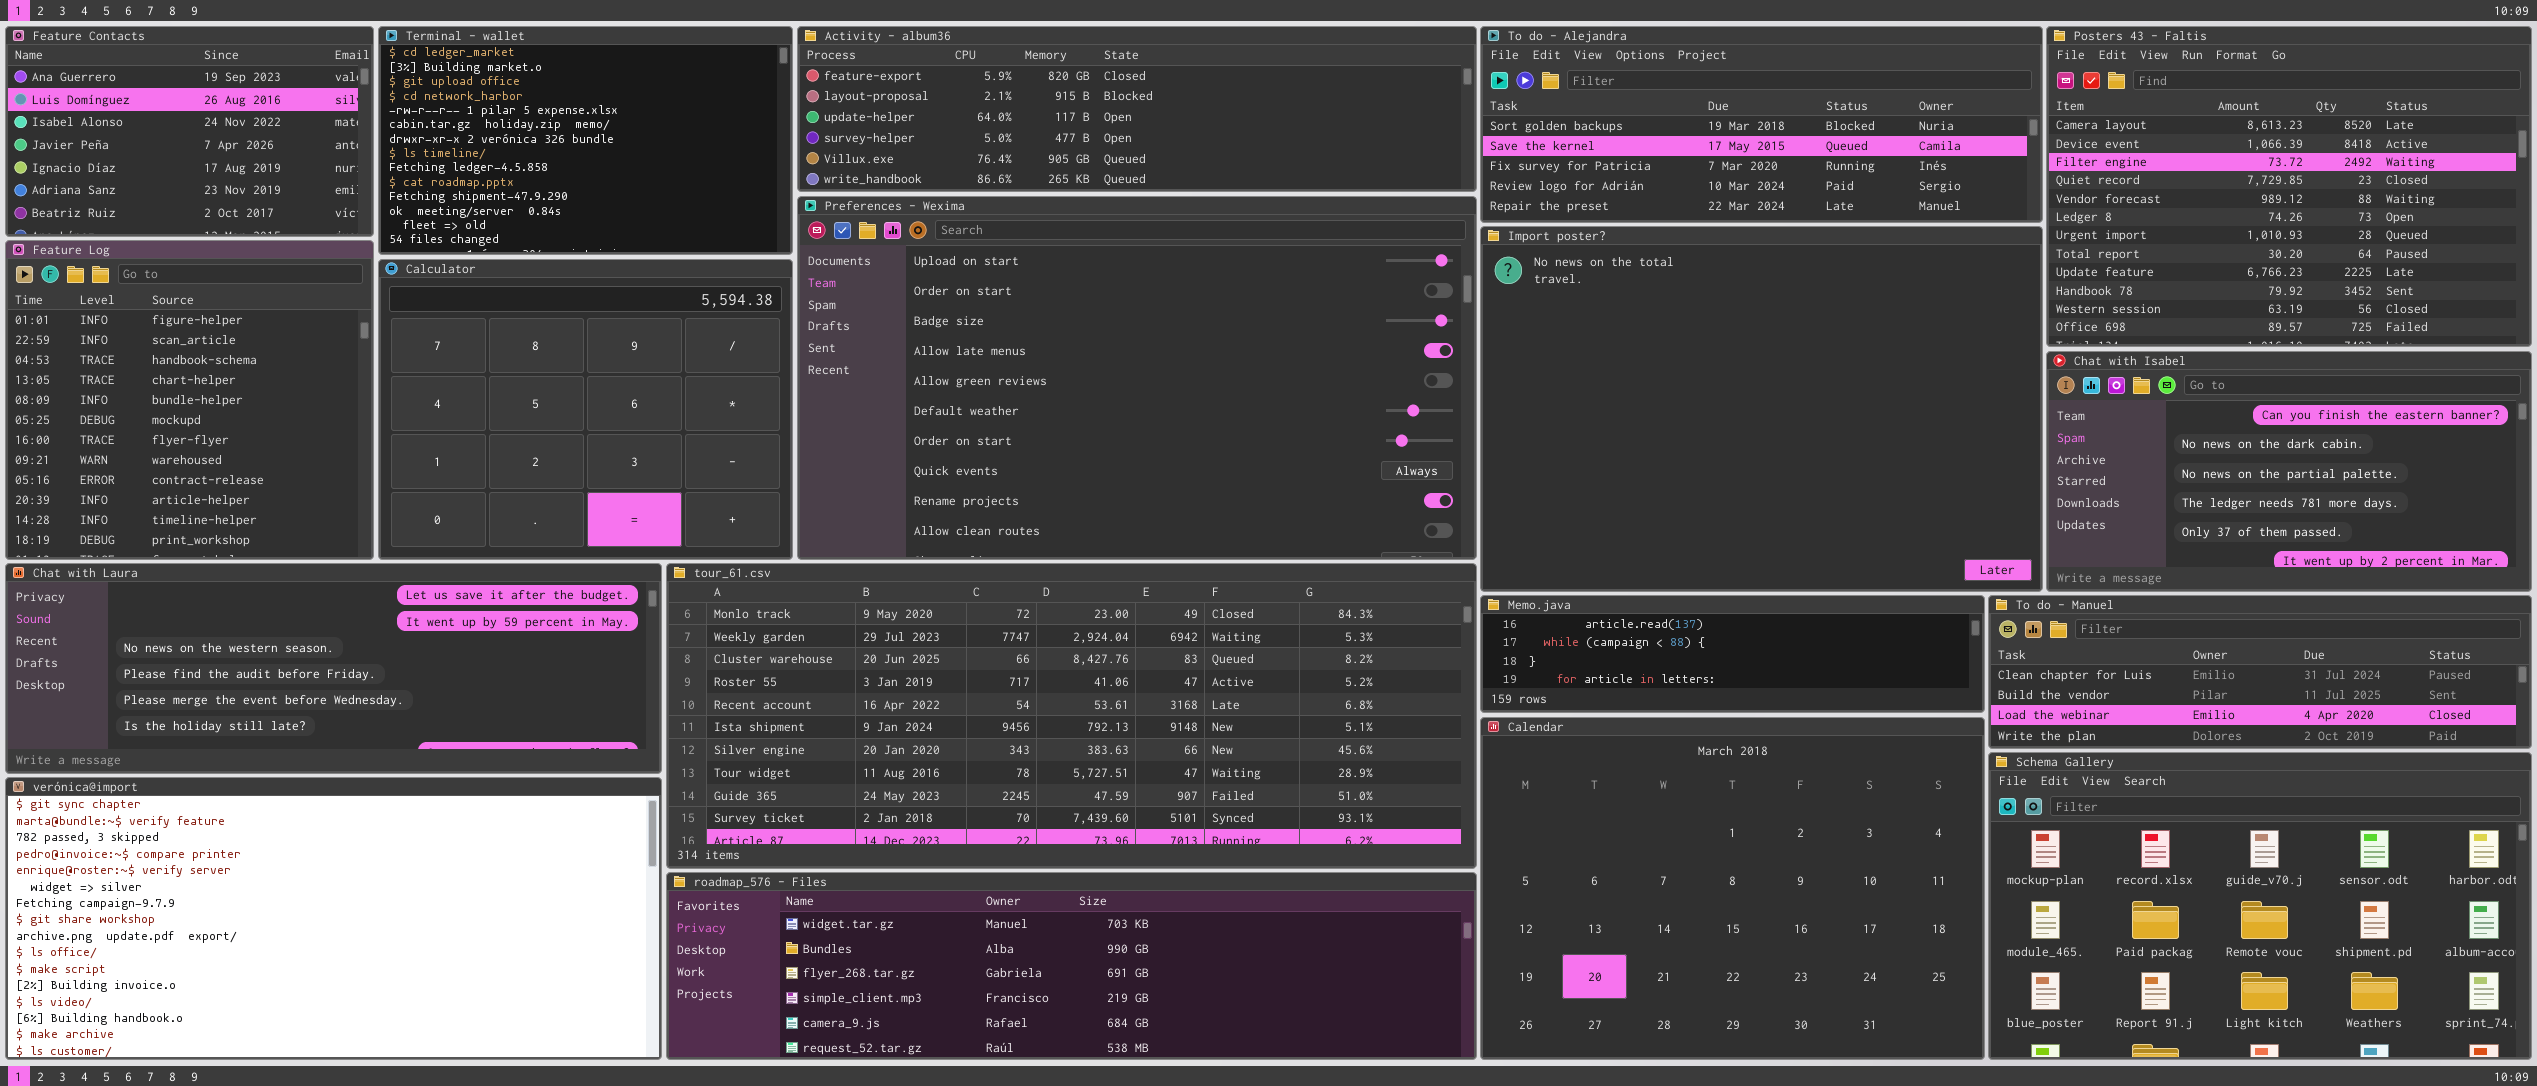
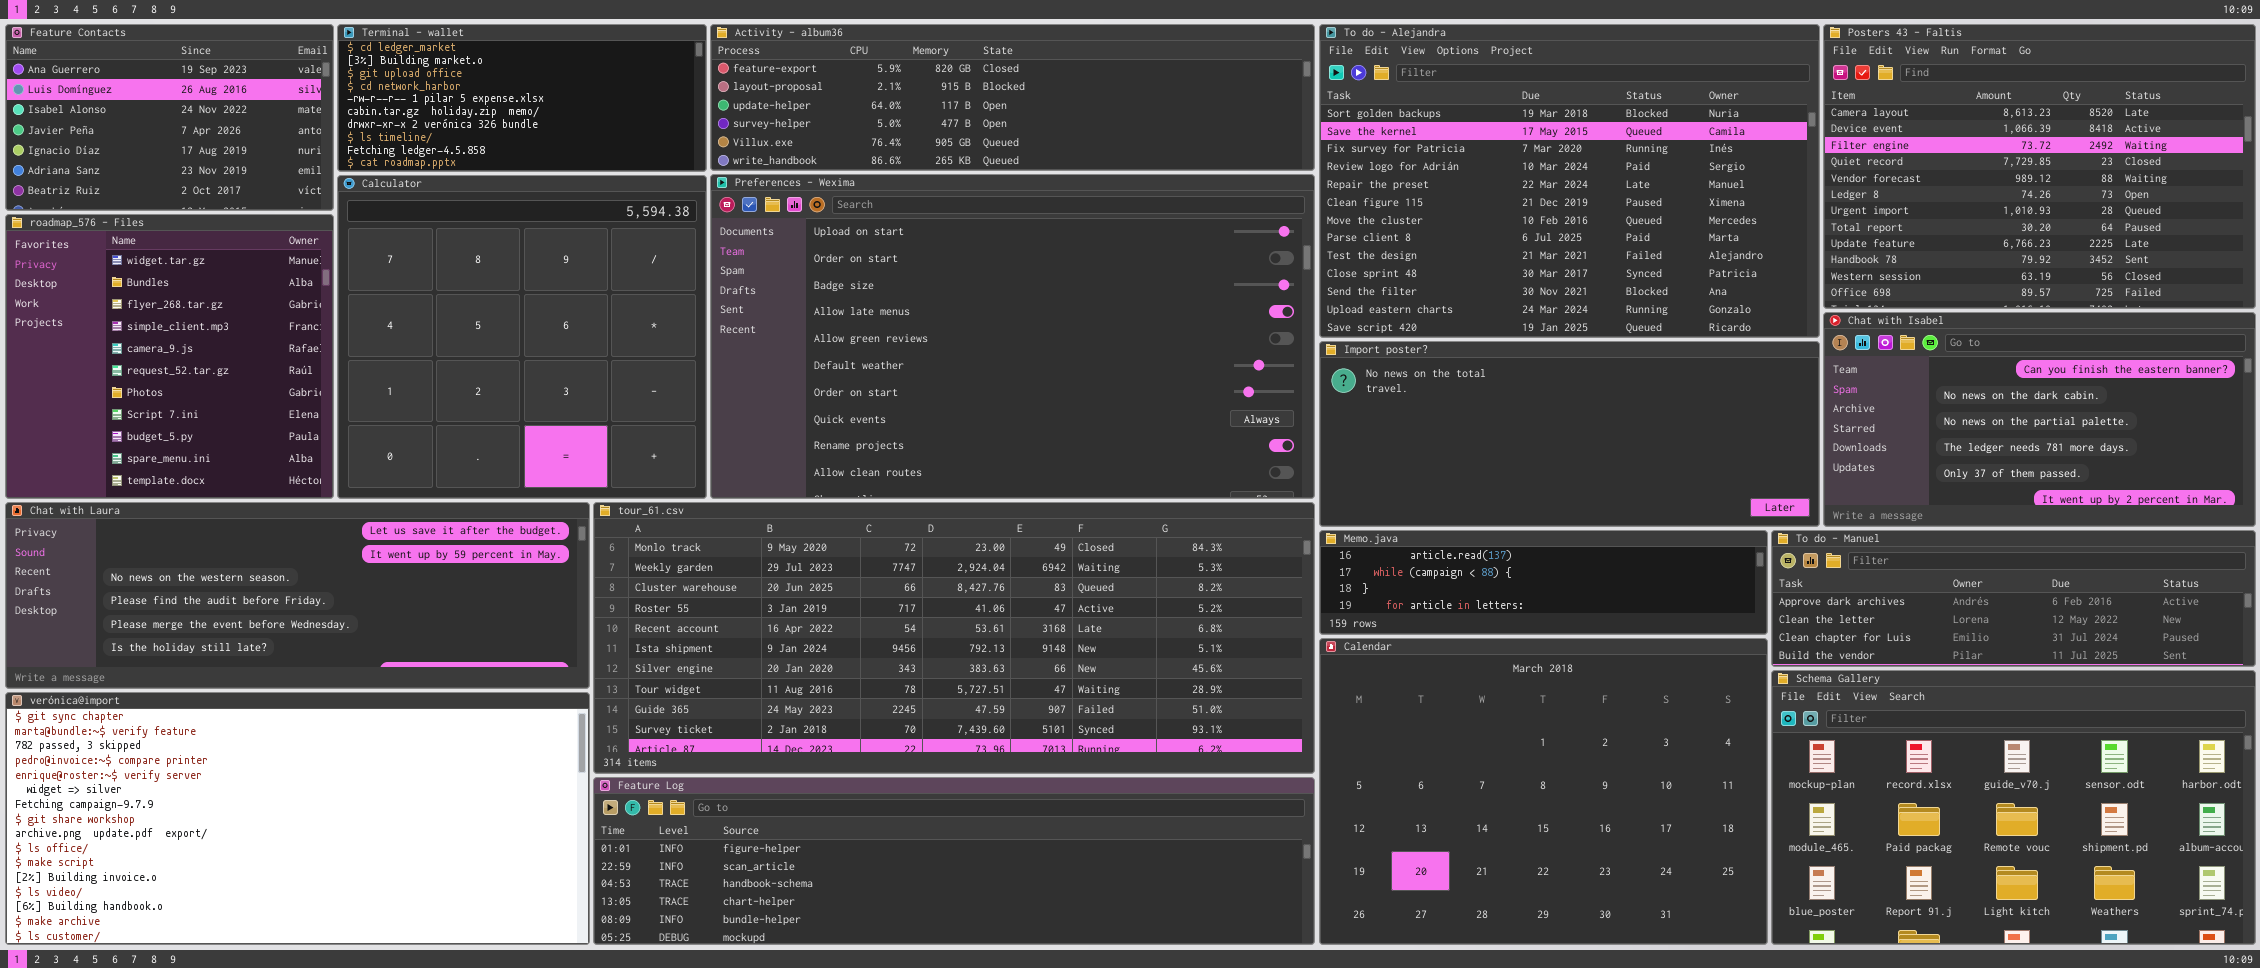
Terminal - wallet: [378,26,793,255] -> [337,24,707,172], resized
To do - Alejandra: [1480,26,2043,223] -> [1319,24,1820,338], resized
Import poster?: [1480,226,2043,592] -> [1319,341,1820,527], resized
Feature Log: [5,240,374,560] -> [593,777,1315,945], moved, resized
Calculator: [378,259,793,560] -> [337,175,707,499], resized
To do - Manuel: [1988,595,2532,749] -> [1771,530,2256,667], scrolled up 2 rows
roadmap_576 - Files: [666,872,1477,1060] -> [5,214,334,499], moved, resized

